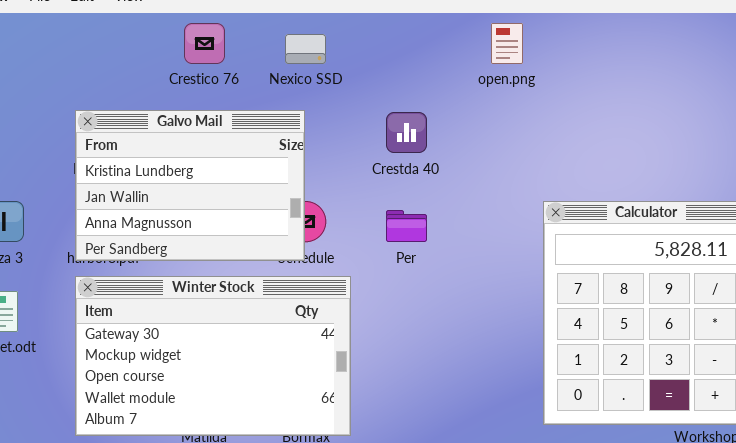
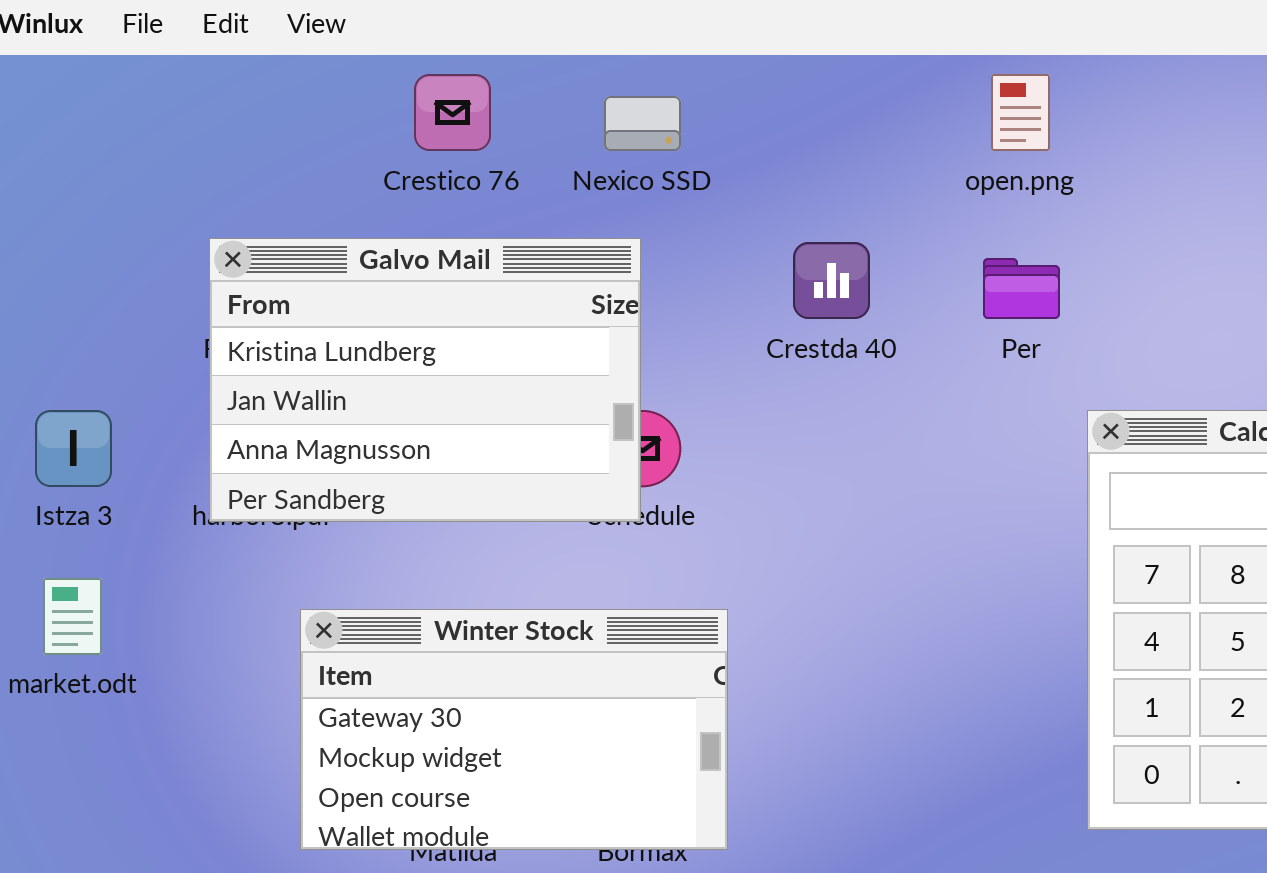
Per: [386,210,427,242] -> [983,258,1060,319], moved
Winter Stock: [75,276,351,436] -> [300,609,728,850], resized

